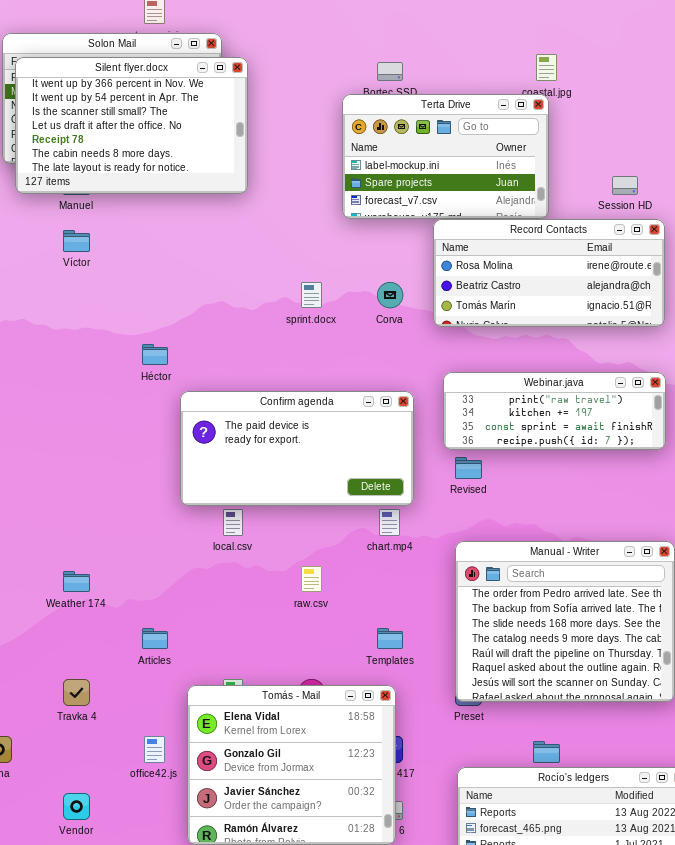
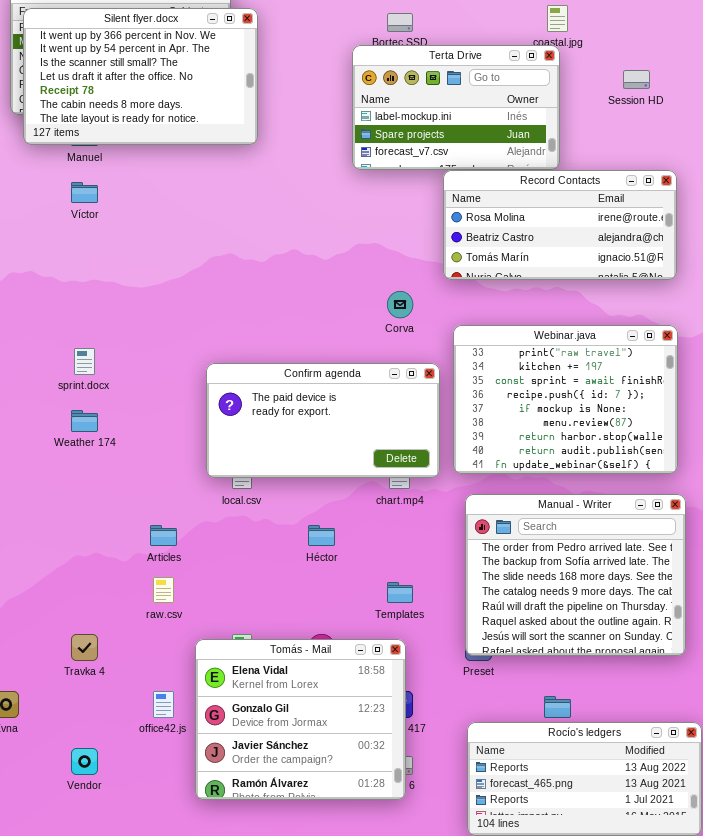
Session HD: [612,176,638,195] -> [623,70,650,89], moved
sprint.docx: [301,282,322,308] -> [74,348,95,375], moved
Corva: [377,282,403,308] -> [387,291,413,318], moved
Héctor: [142,344,168,365] -> [308,525,335,546], moved
Webinar.java: [443,372,666,450] -> [453,325,678,474], resized
Confirm agenda: [180,391,414,506] -> [206,363,440,478], moved
raw.csv: [301,566,322,592] -> [153,577,174,603], moved
Weather 174: [63,571,90,592] -> [71,410,98,432], moved
Articles: [142,628,168,649] -> [150,525,177,546], moved

